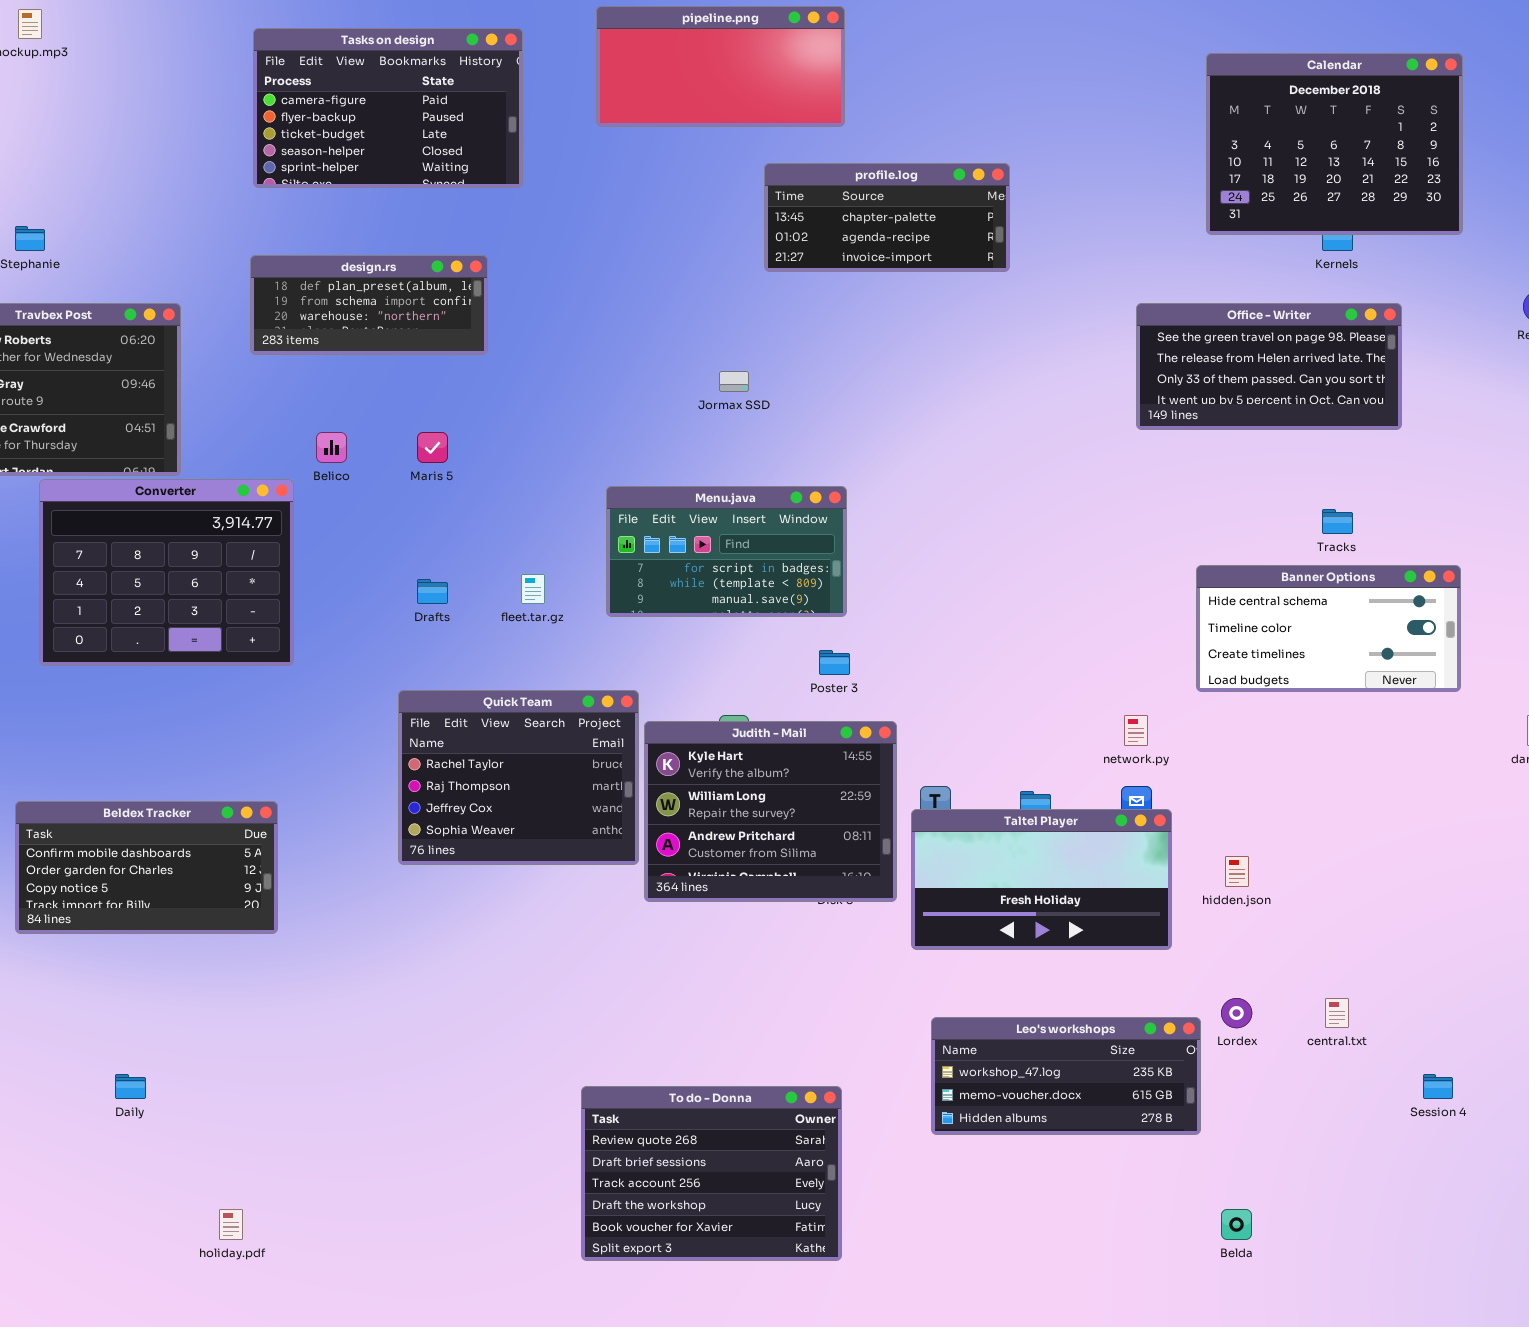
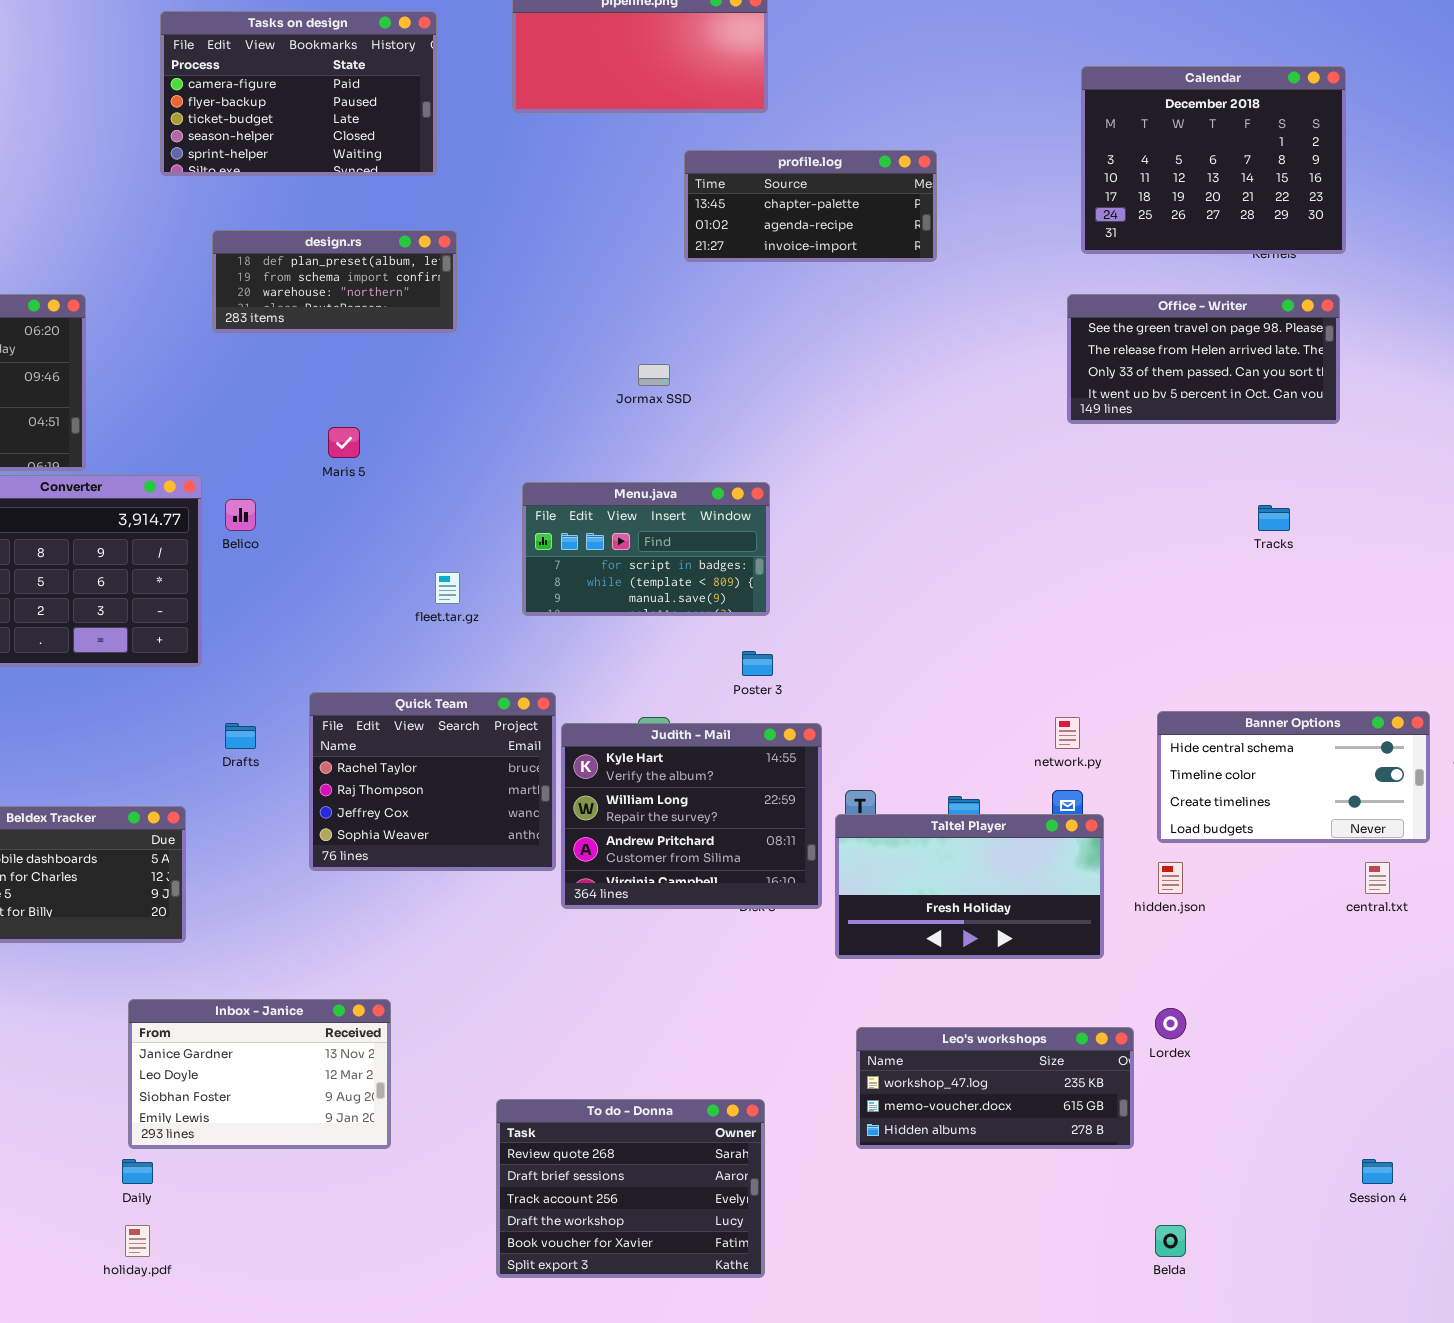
Calendar: [1206,53,1463,235] -> [1081,66,1346,254], moved
design.rs: [250,255,488,355] -> [212,230,457,333], moved
Belico: [316,432,347,463] -> [225,499,256,531], moved
Banner Options: [1196,565,1461,692] -> [1157,711,1430,843], moved
Drafts: [417,579,448,604] -> [225,723,256,749], moved
Inbox - Janice: none -> [128,999,391,1149], opened
central.txt: [1325,998,1349,1028] -> [1365,862,1390,894], moved
Daily: [115,1074,146,1099] -> [122,1159,153,1184], moved
Session 4: [1423,1074,1453,1099] -> [1362,1159,1393,1184], moved

